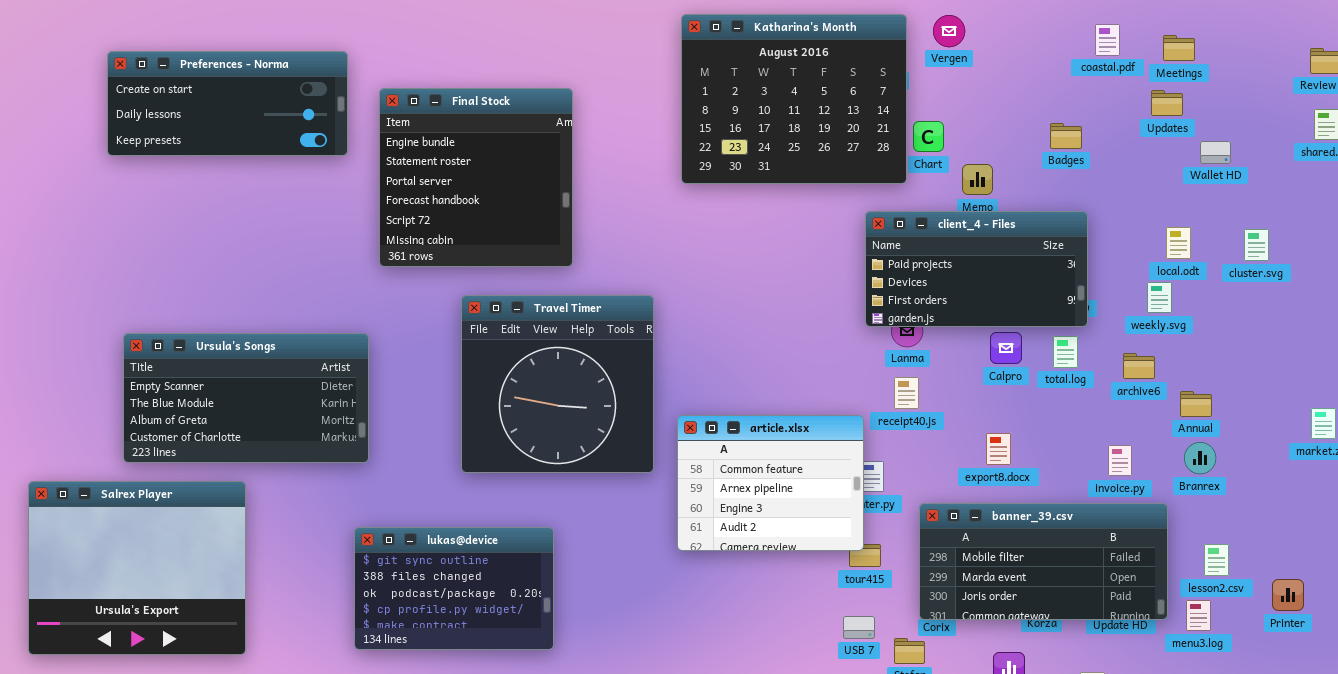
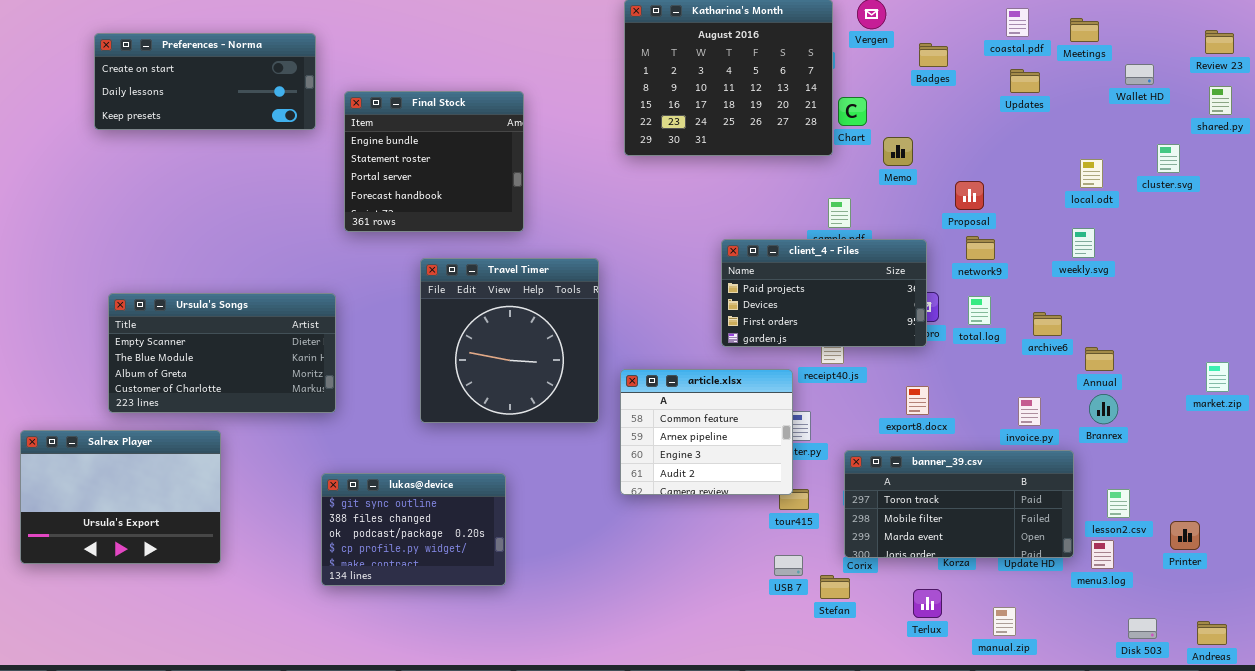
Final Stock: [379,88,573,267] -> [344,91,524,232], resized
Updates: [1151,90,1183,116] -> [1010,69,1040,93], moved
Badges: [1050,123,1082,149] -> [919,43,948,67], moved
Wallet HD: [1200,141,1231,164] -> [1125,64,1154,85], moved
client_4 - Files: [865,211,1088,327] -> [721,239,927,347], moved
local.odt: [1166,227,1191,259] -> [1080,159,1103,188], moved
cluster.svg: [1244,229,1269,261] -> [1157,144,1180,173], moved
weekly.svg: [1147,282,1172,313] -> [1072,228,1095,258], moved
Salrex Player: [28,481,246,655] -> [20,430,221,564], resized
banner_39.csv: [919,503,1168,620] -> [844,450,1074,558], scrolled up 1 row

